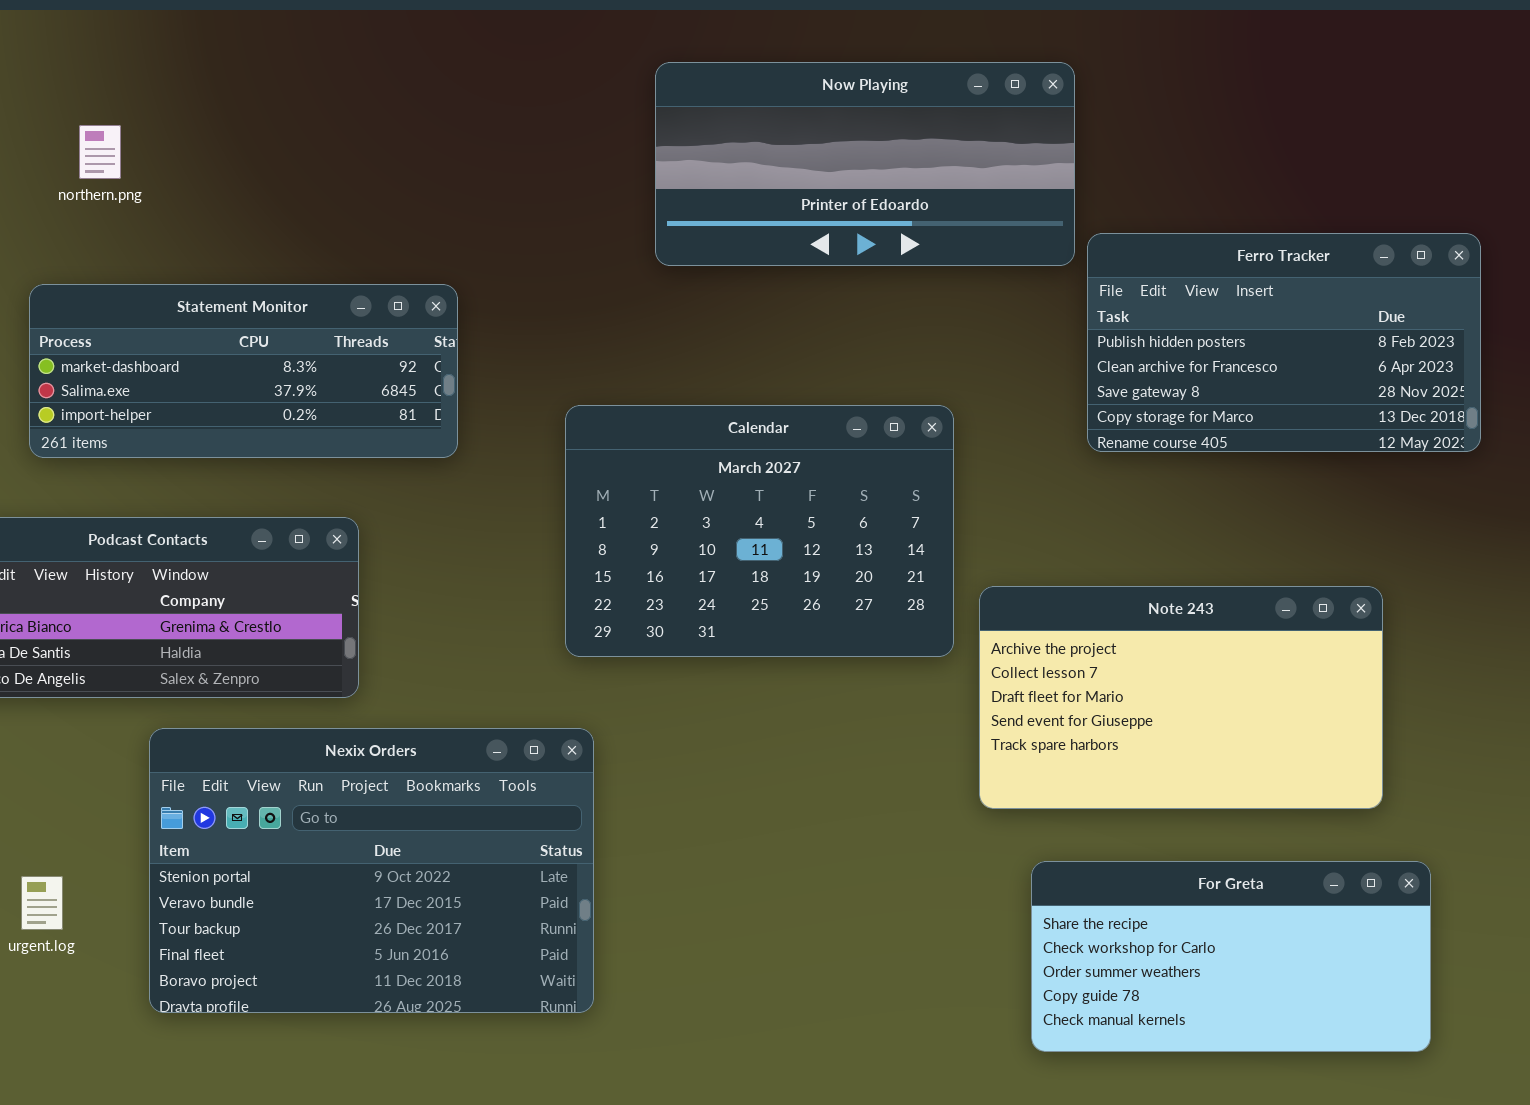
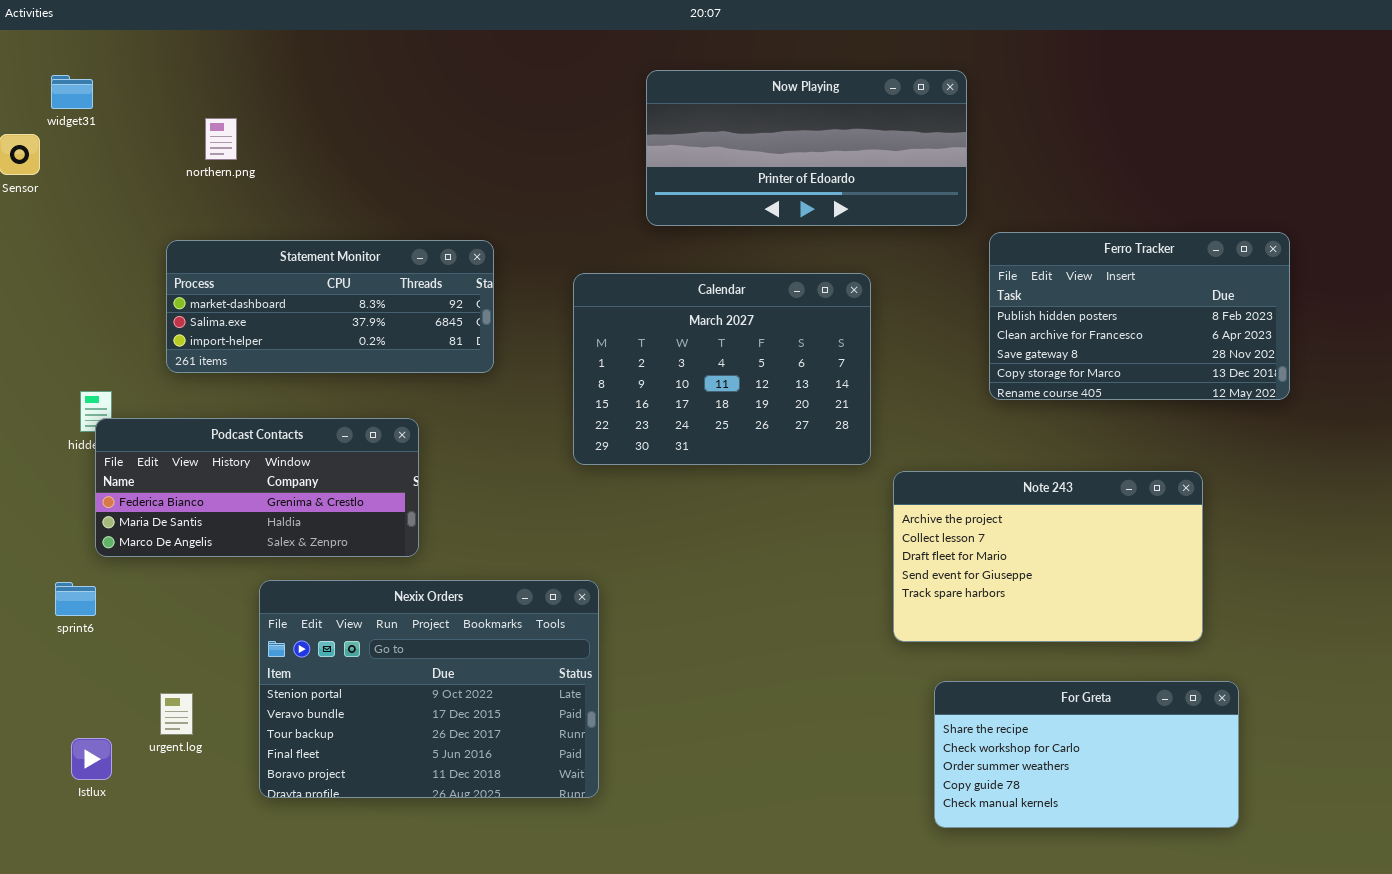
Ferro Tracker: [1087,233,1481,452] -> [989,232,1290,400], moved
Calendar: [565,405,954,657] -> [573,273,871,465], moved

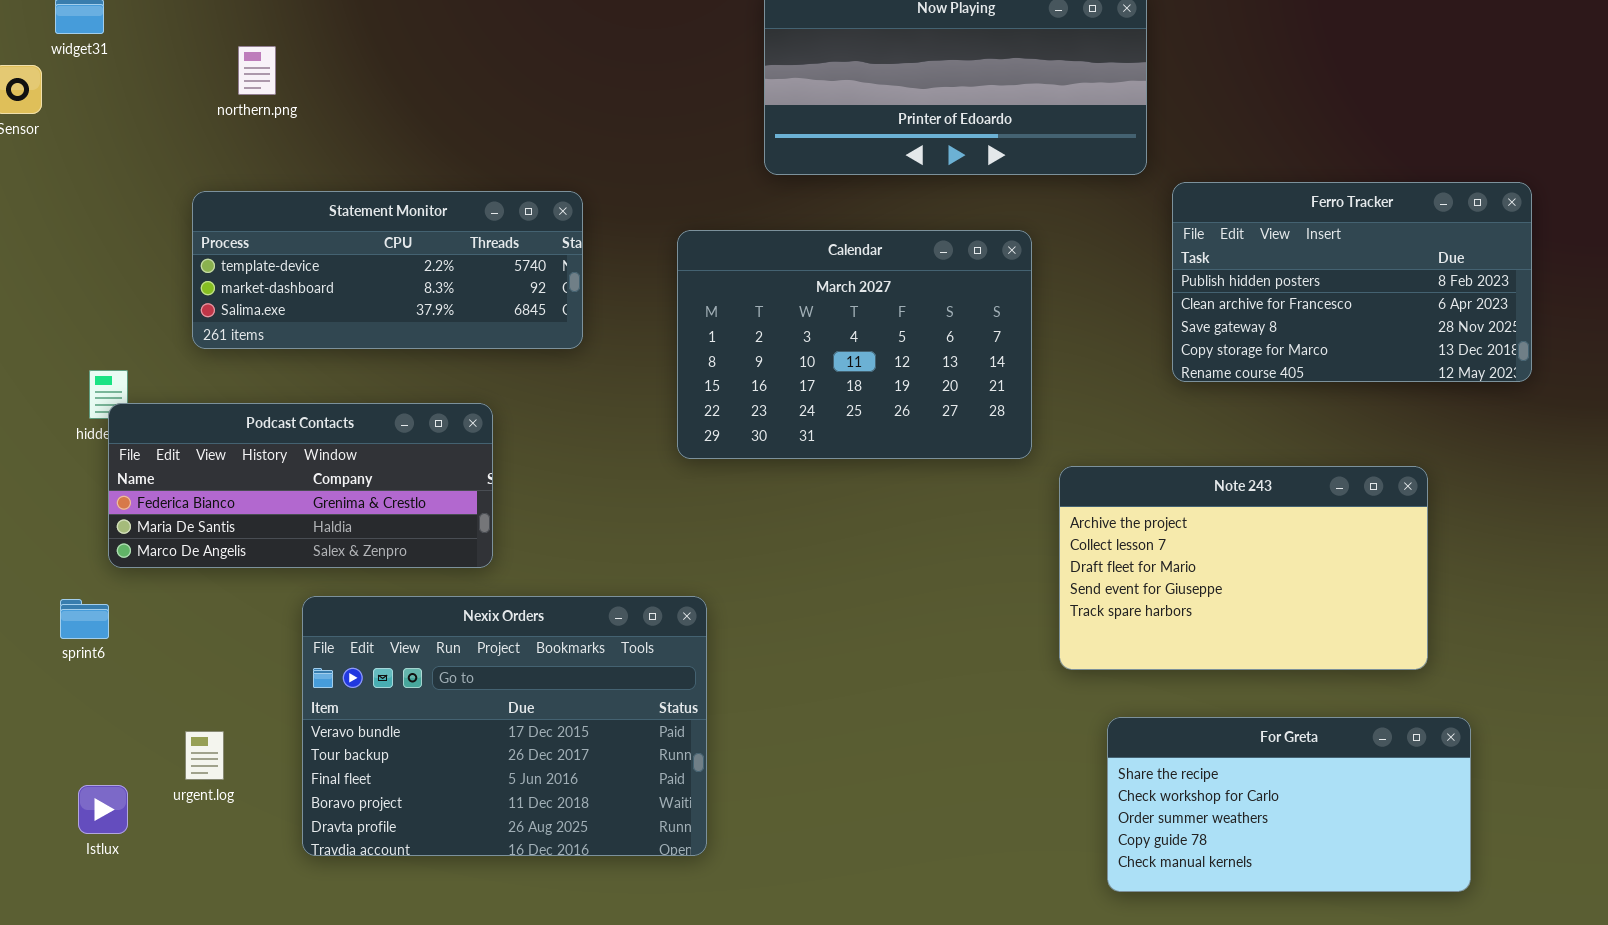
Statement Monitor: [166,240,494,373] -> [192,191,583,349], scrolled up 1 row
Nexix Orders: [259,580,599,798] -> [302,596,707,856], scrolled down 1 row

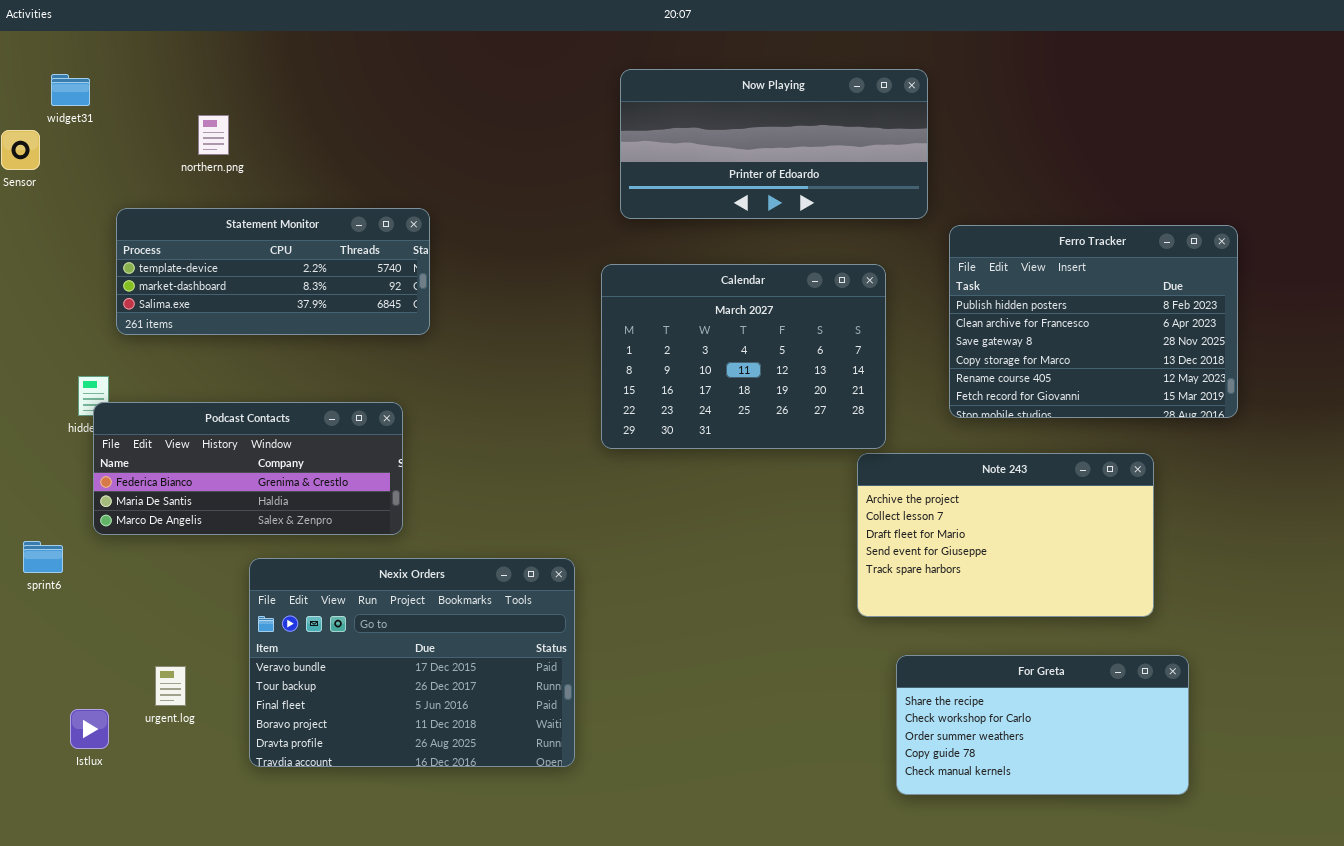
Ferro Tracker: [1172,182,1532,382] -> [949,225,1238,418], resized
Statement Monitor: [192,191,583,349] -> [116,208,430,335], moved
Calendar: [677,230,1032,459] -> [601,264,886,449], moved
sprint6: [60,599,109,639] -> [23,541,63,573], moved

